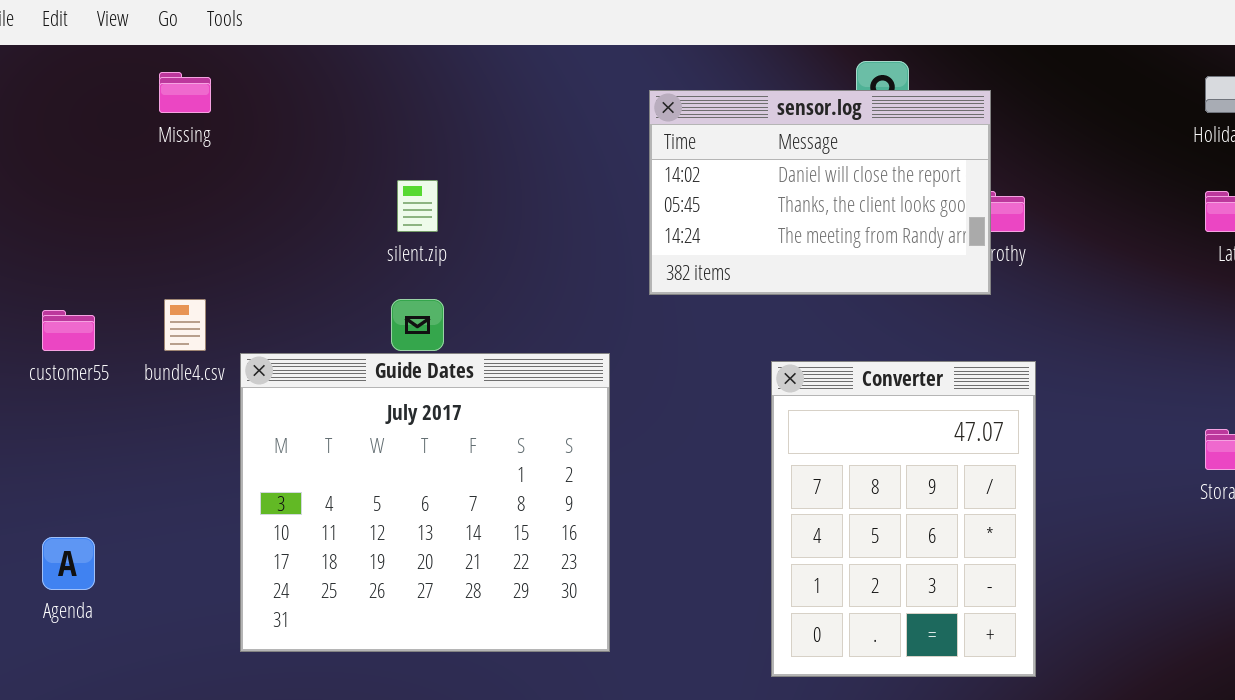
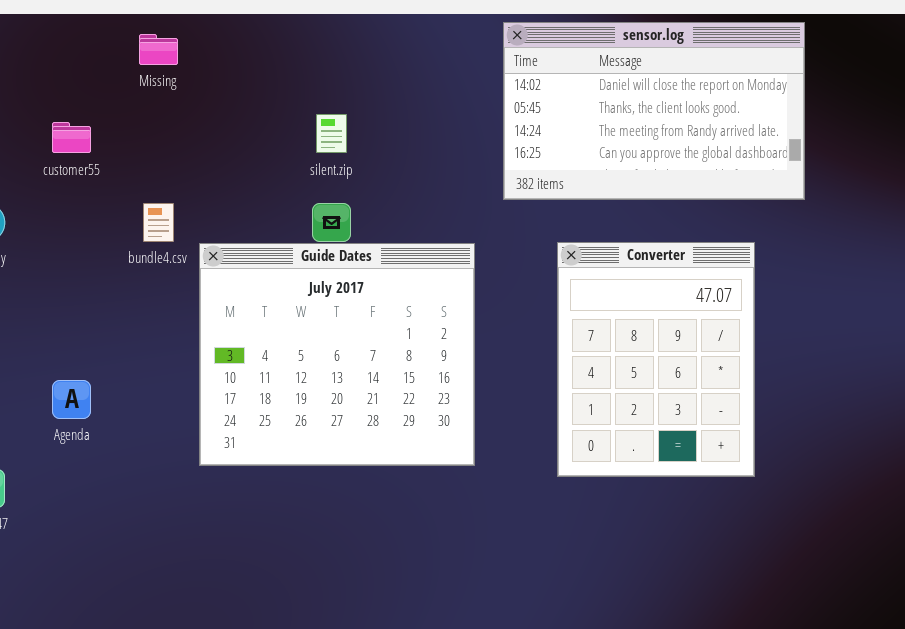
sensor.log: [649,90,991,295] -> [503,22,805,200], resized
customer55: [42,310,95,351] -> [52,122,91,153], moved
Converter: [771,361,1036,677] -> [557,242,755,477], moved

